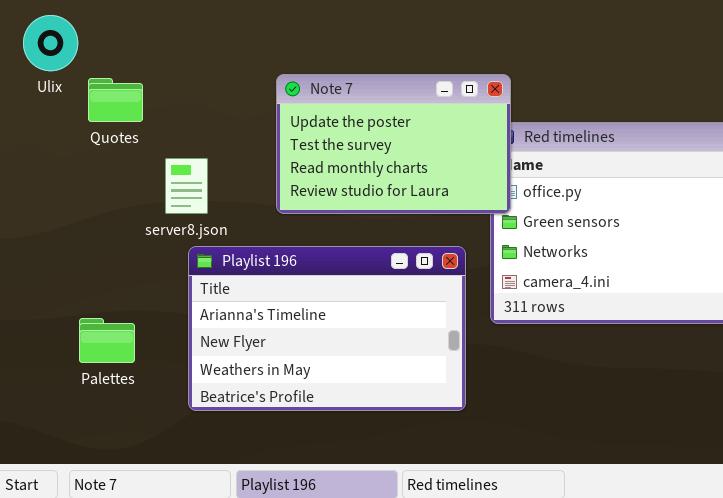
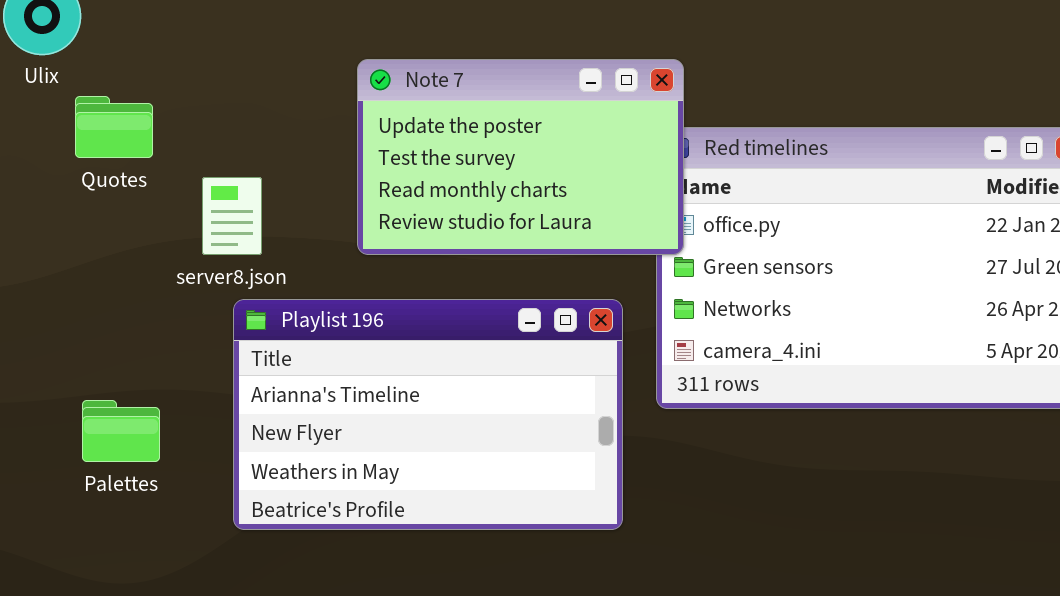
Quotes: [88,78,143,122] -> [75,96,153,158], moved

